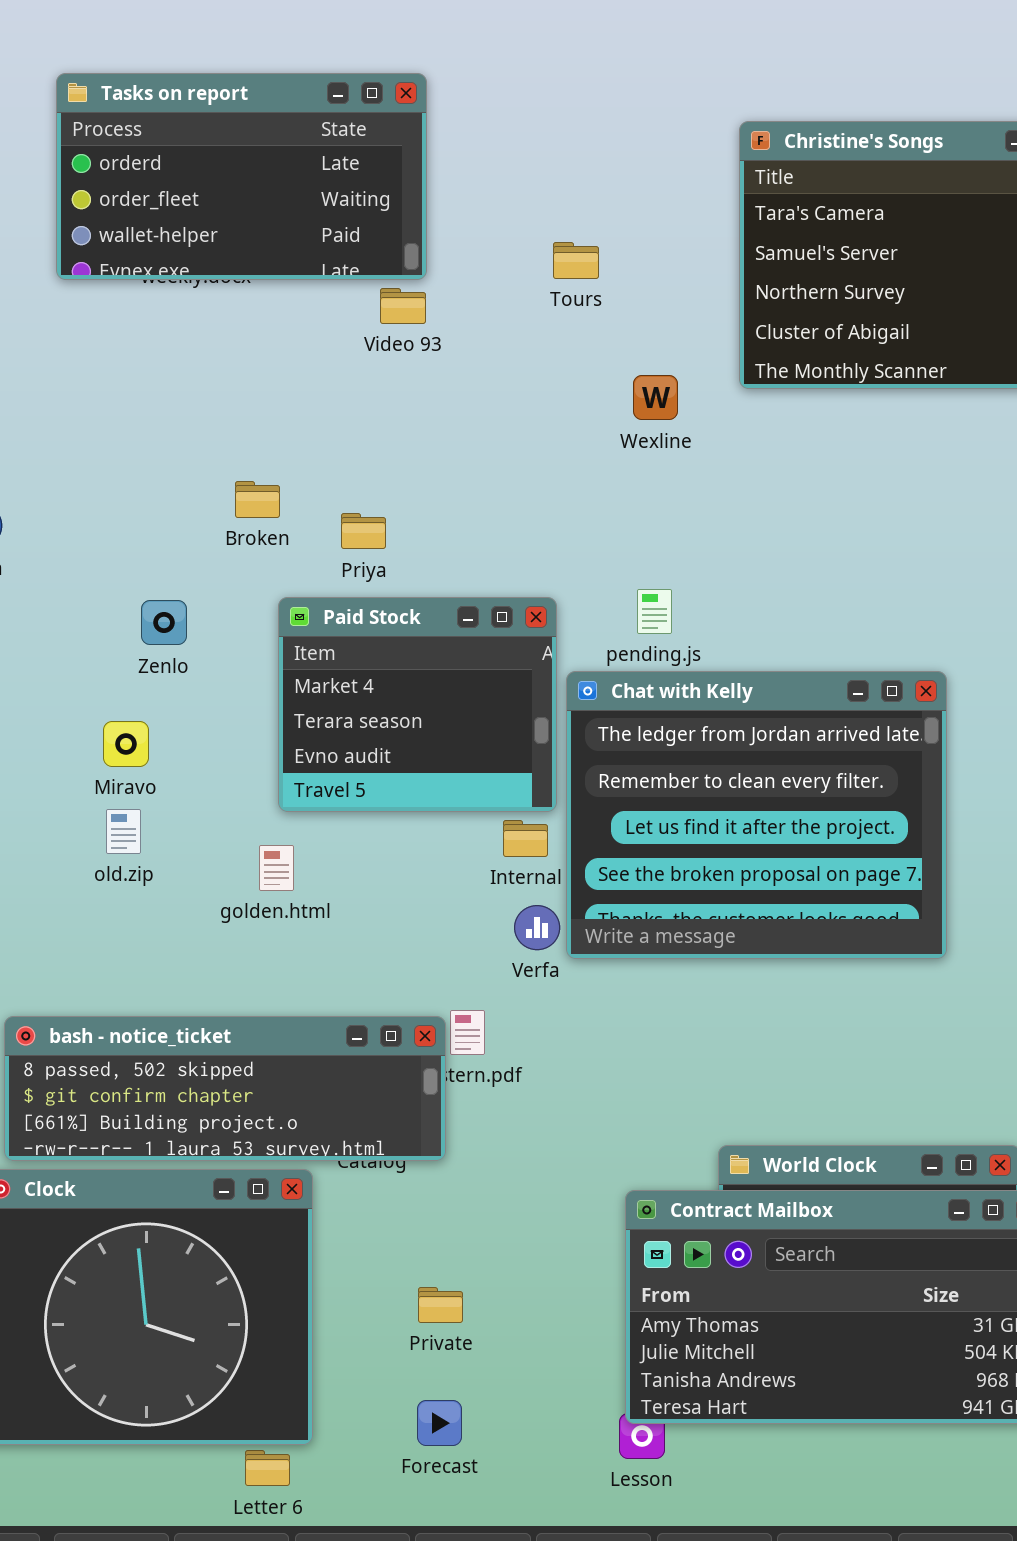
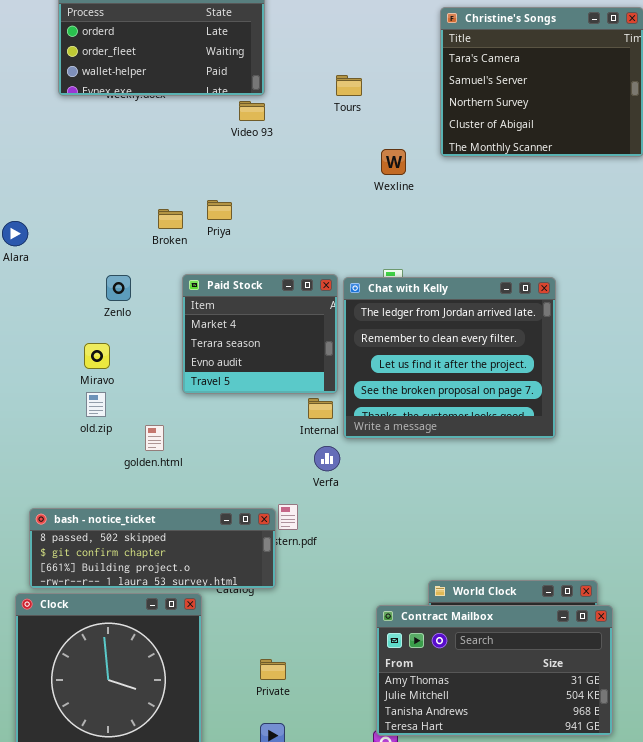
Priya: [341,513,386,549] -> [207,200,232,220], moved
Chat with Kelly: [566,671,947,959] -> [343,277,556,439], moved
golden.html: [259,845,294,891] -> [145,425,164,451], moved

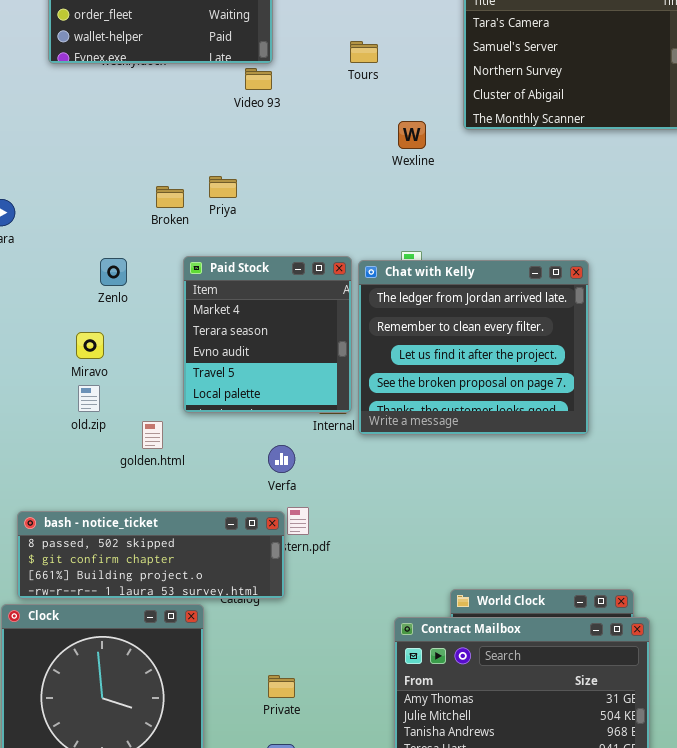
Paid Stock: [182,274,338,394] -> [183,256,352,413], resized
Verfa: [314,446,340,471] -> [268,445,295,473], moved

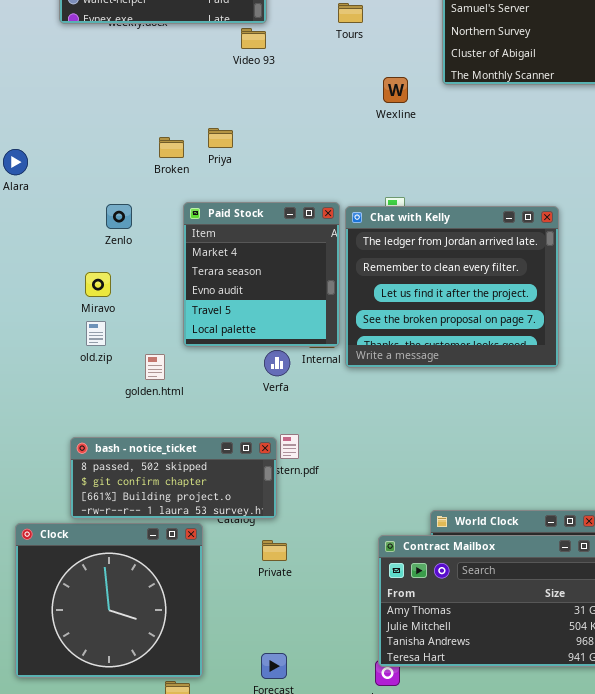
Verfa: [268,445,295,473] -> [264,350,290,376], moved
bash - notice_ticket: [17,511,285,599] -> [70,437,277,519], resized
Private: [268,675,295,698] -> [262,540,287,561], moved

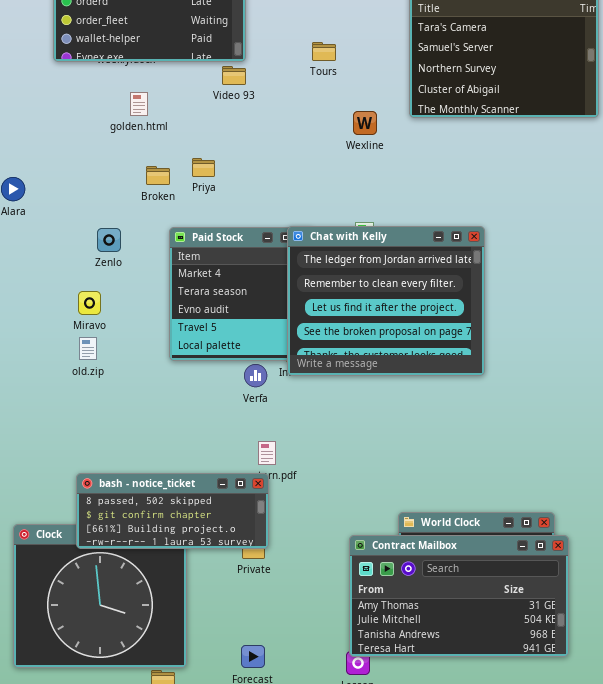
Chat with Kelly: [345,206,559,368] -> [287,226,485,376], moved
golden.html: [145,354,165,380] -> [130,92,148,116], moved
bash - notice_ticket: [70,437,277,519] -> [76,473,269,549], moved

